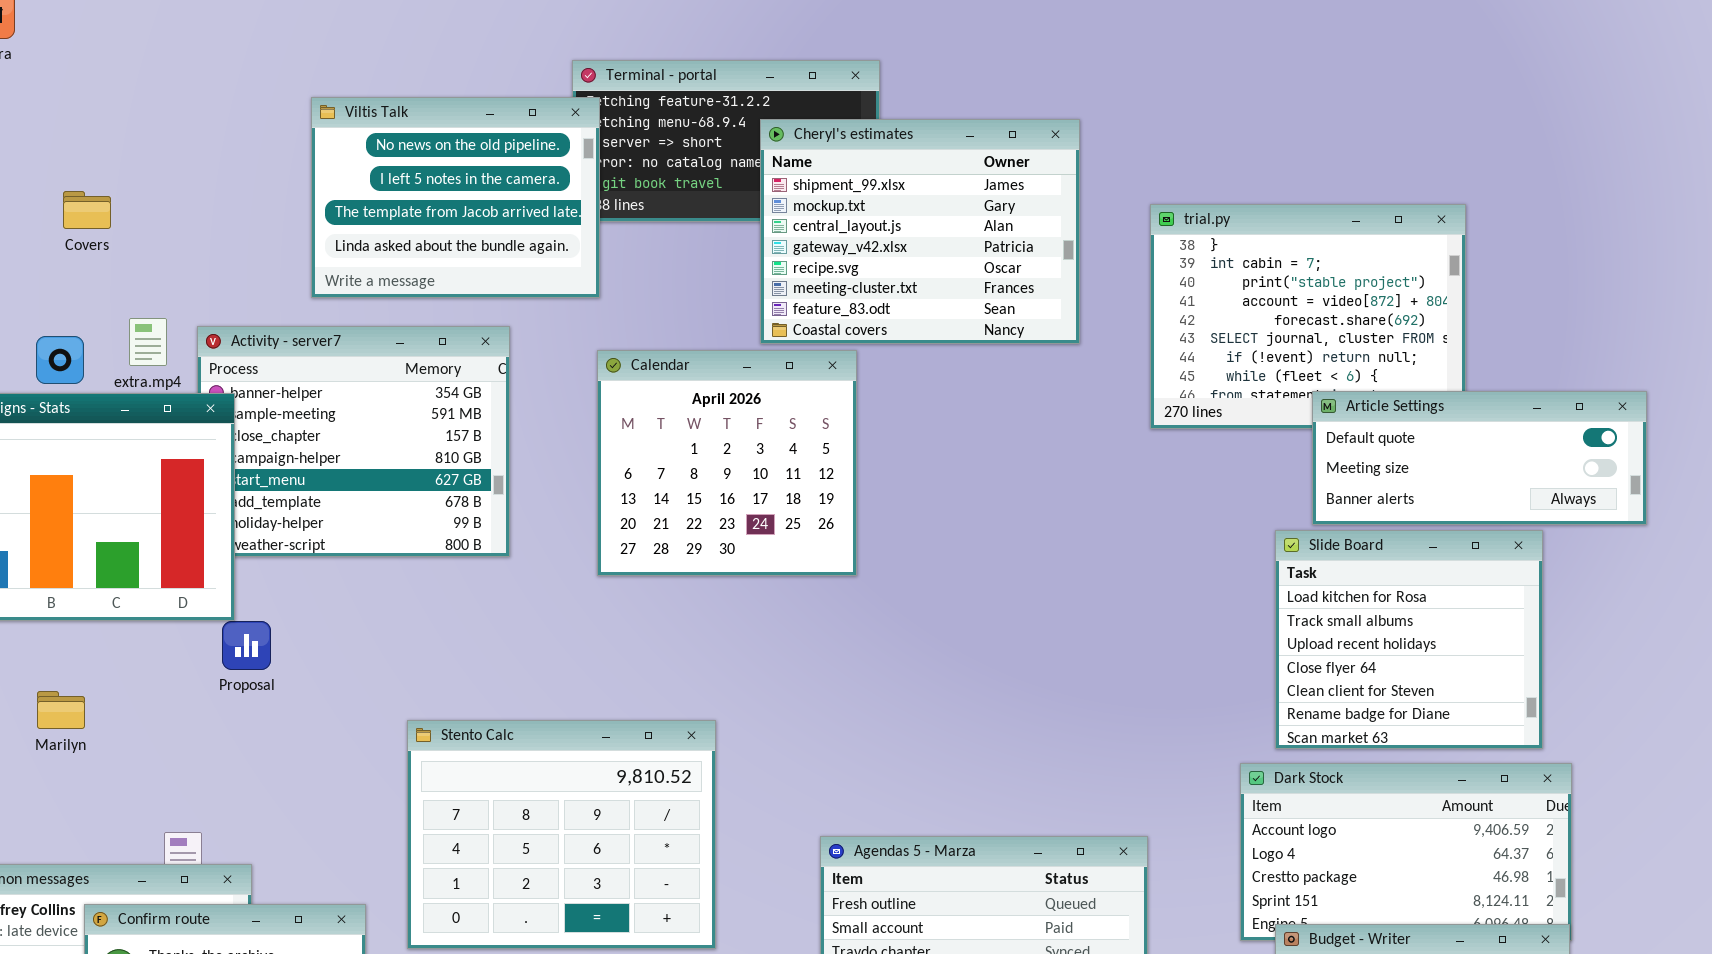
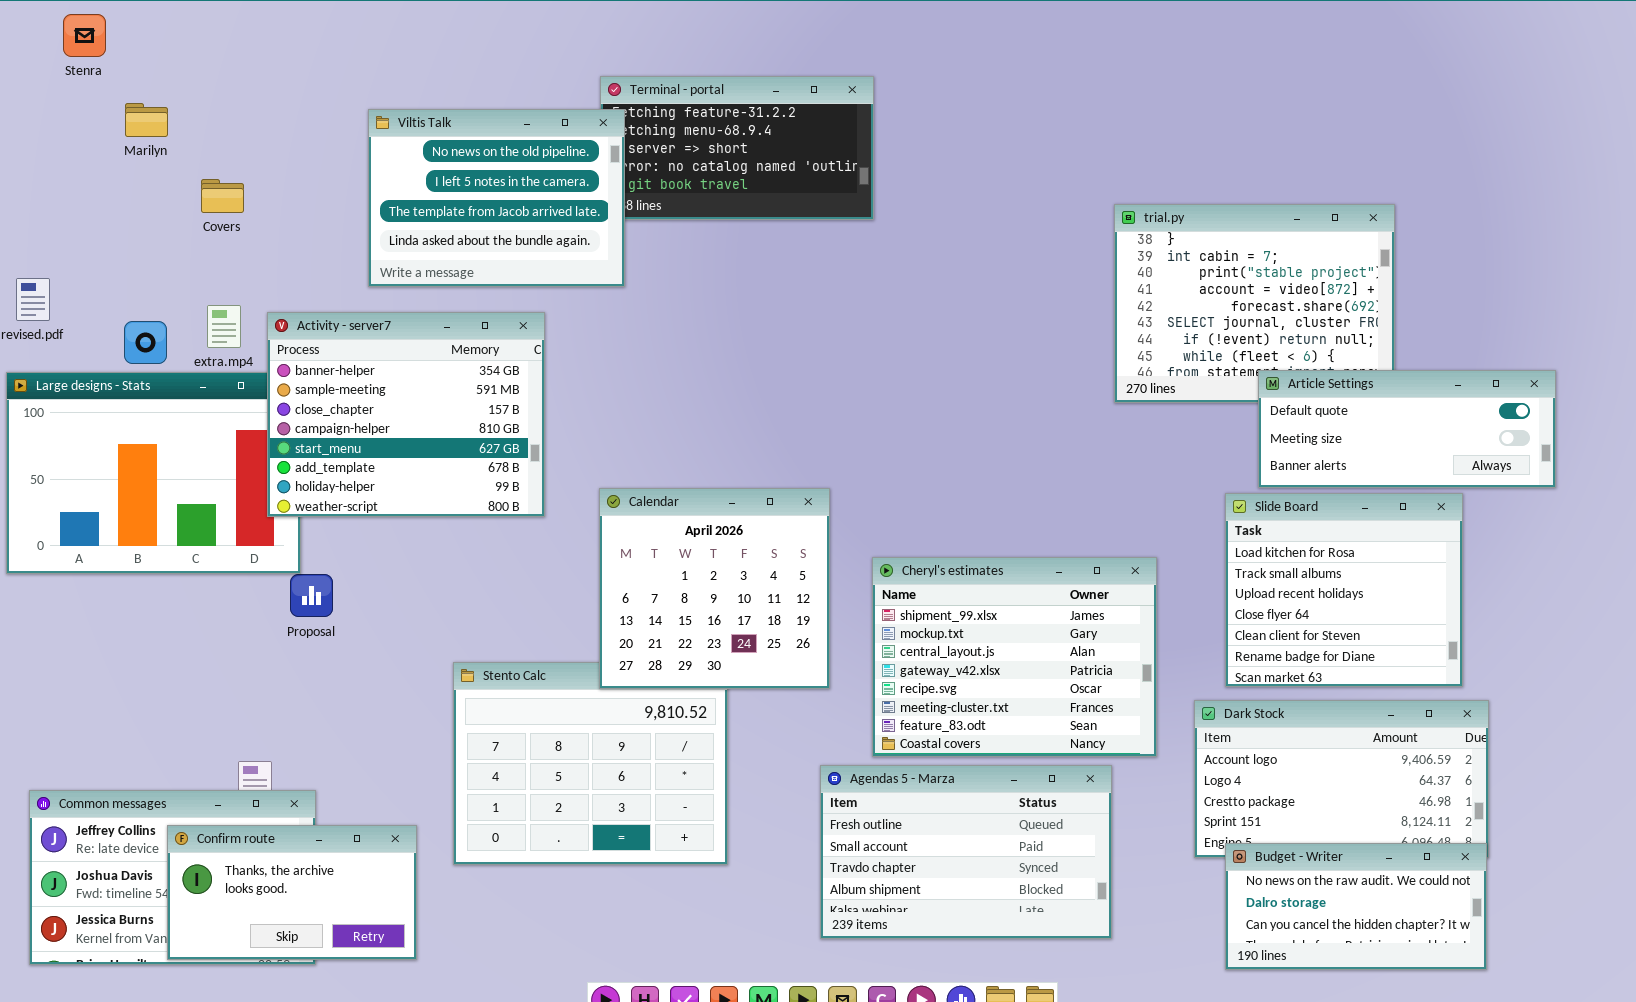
Cheryl's estimates: [760,119,1080,344] -> [872,557,1157,757], moved
Covers: [63,191,111,229] -> [201,179,244,213], moved
Activity - server7: [197,326,510,557] -> [267,312,545,517], raised
Calendar: [597,350,857,576] -> [599,488,830,689], moved
Marilyn: [37,691,85,729] -> [125,103,168,137], moved

